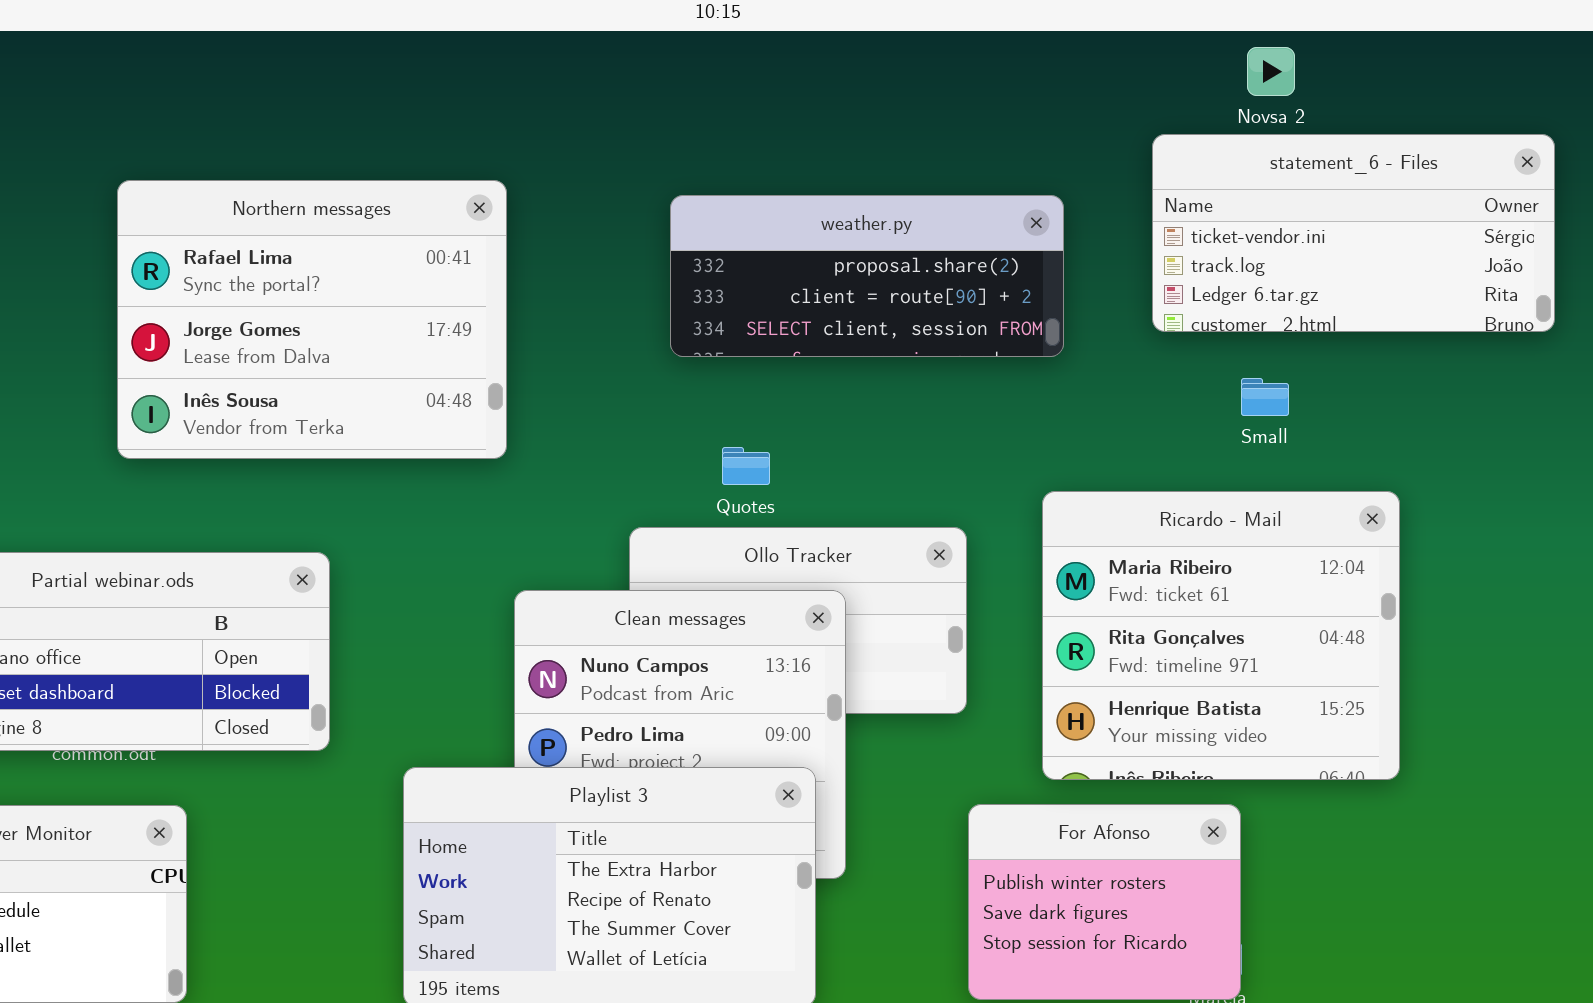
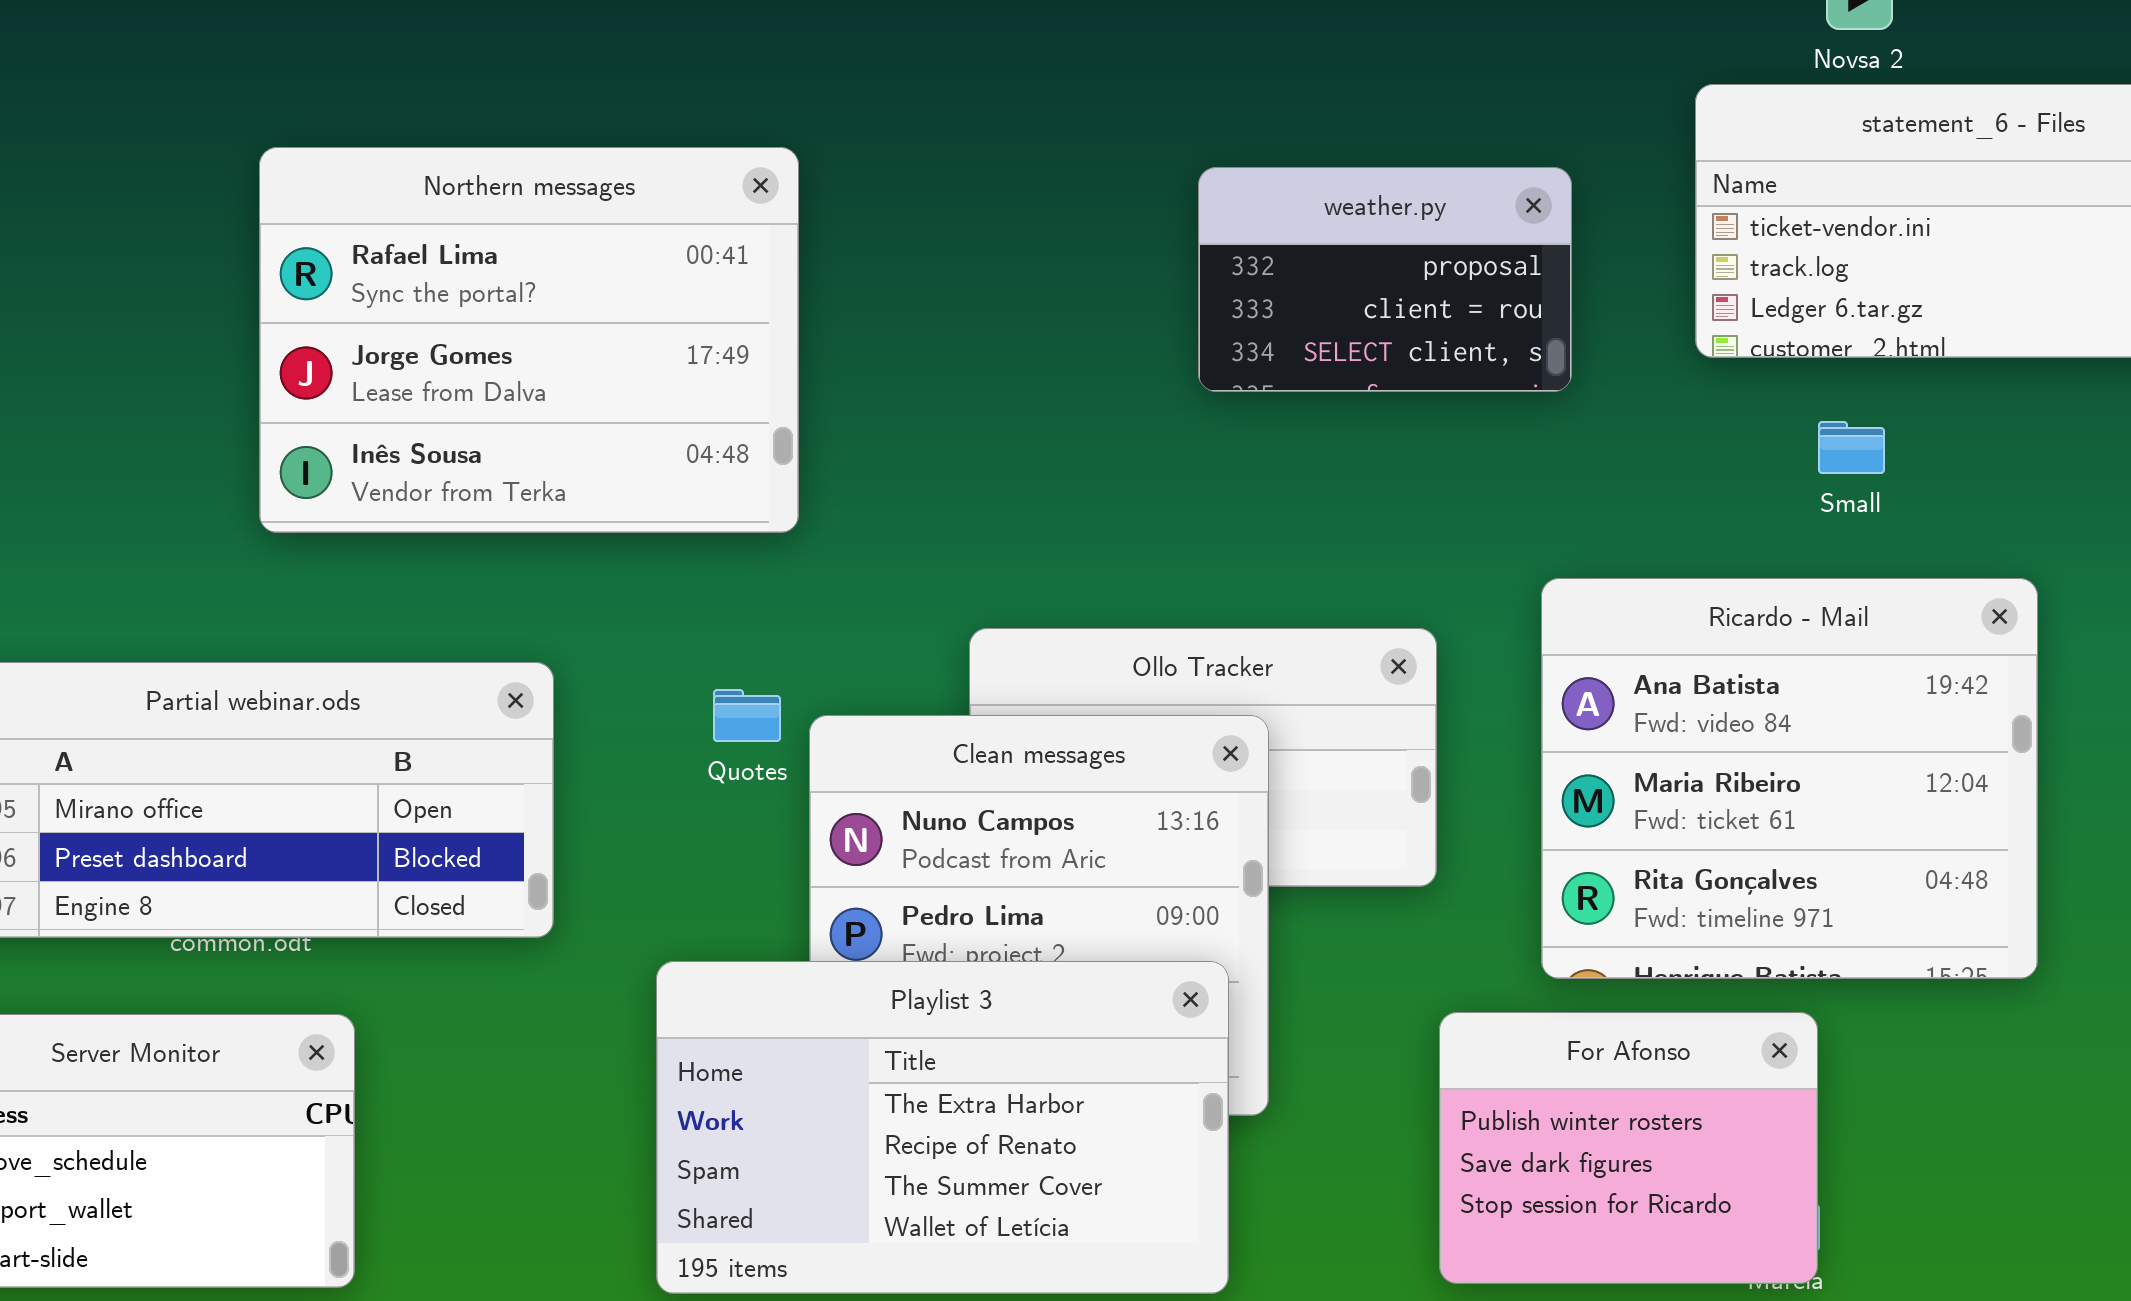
weather.py: [670,195,1064,357] -> [1198,167,1572,392], resized
Quotes: [722,447,770,485] -> [713,689,781,742], moved
Ricardo - Mail: [1042,491,1400,780] -> [1541,578,2038,979], scrolled up 1 row

